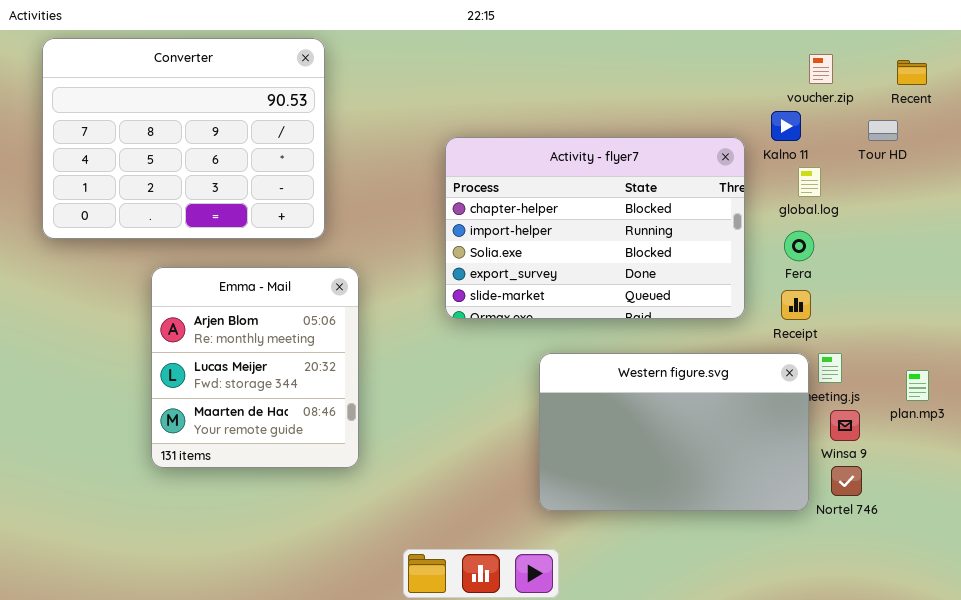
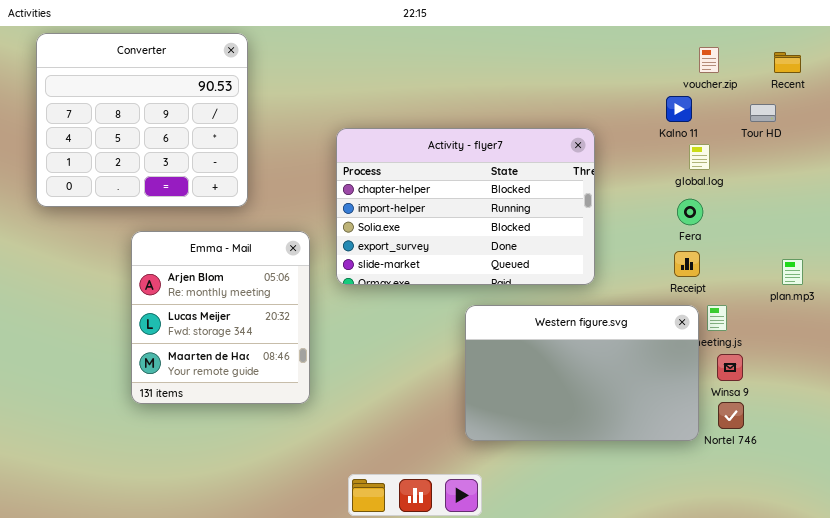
Converter: [42,38,325,239] -> [36,33,248,207], resized
Activity - flyer7: [445,137,745,319] -> [336,128,595,285], moved
plan.mp3: [906,370,929,401] -> [782,259,803,285], moved

